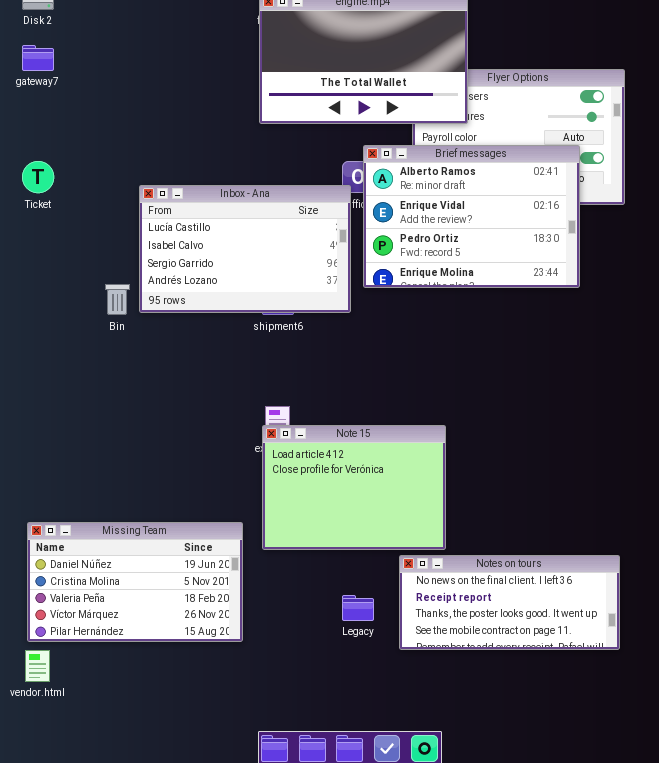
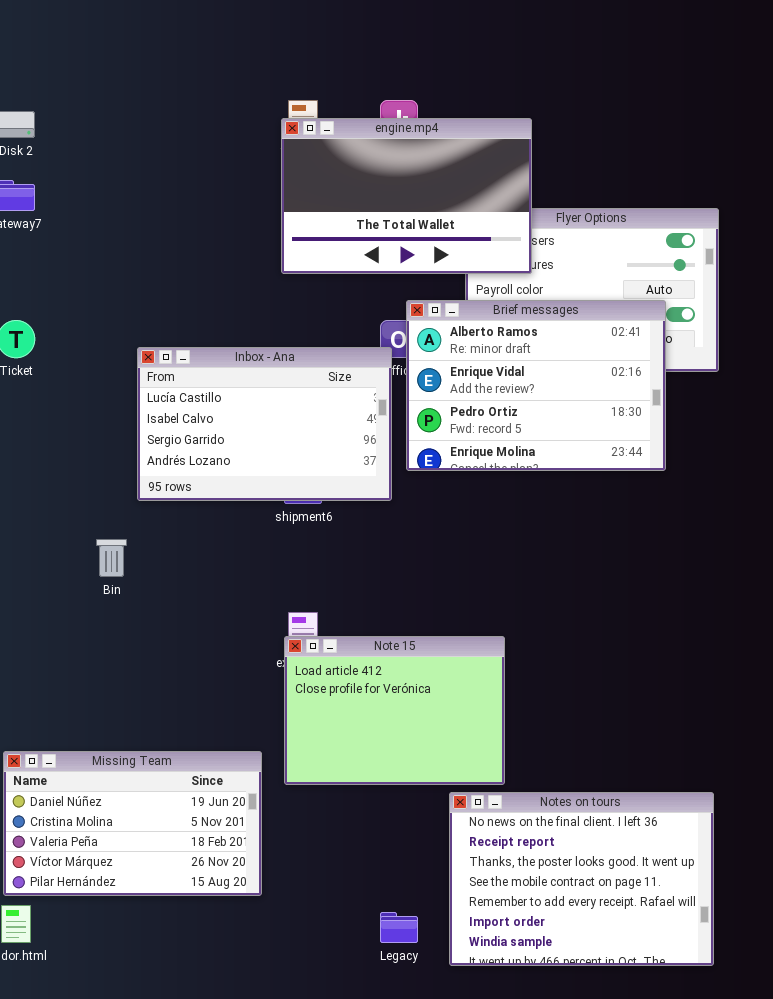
Bin: [105,284,130,315] -> [96,539,127,577], moved
Notes on tours: [399,555,620,650] -> [449,792,714,966], resized
Legacy: [342,595,374,621] -> [380,912,418,943], moved

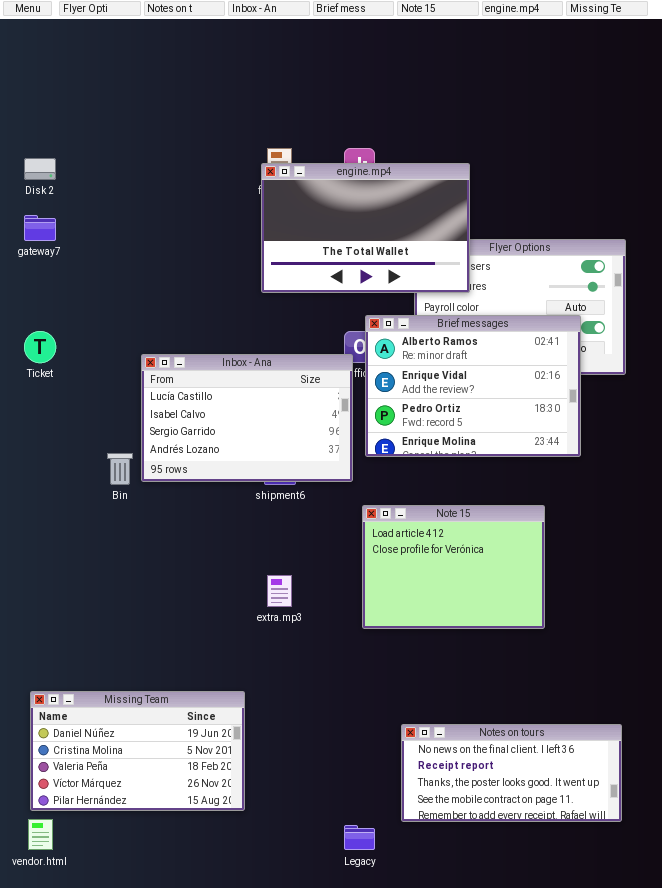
Bin: [96,539,127,577] -> [107,453,133,485], moved
Note 15: [284,636,505,785] -> [362,505,545,629], moved
Notes on tours: [449,792,714,966] -> [401,724,622,822], resized

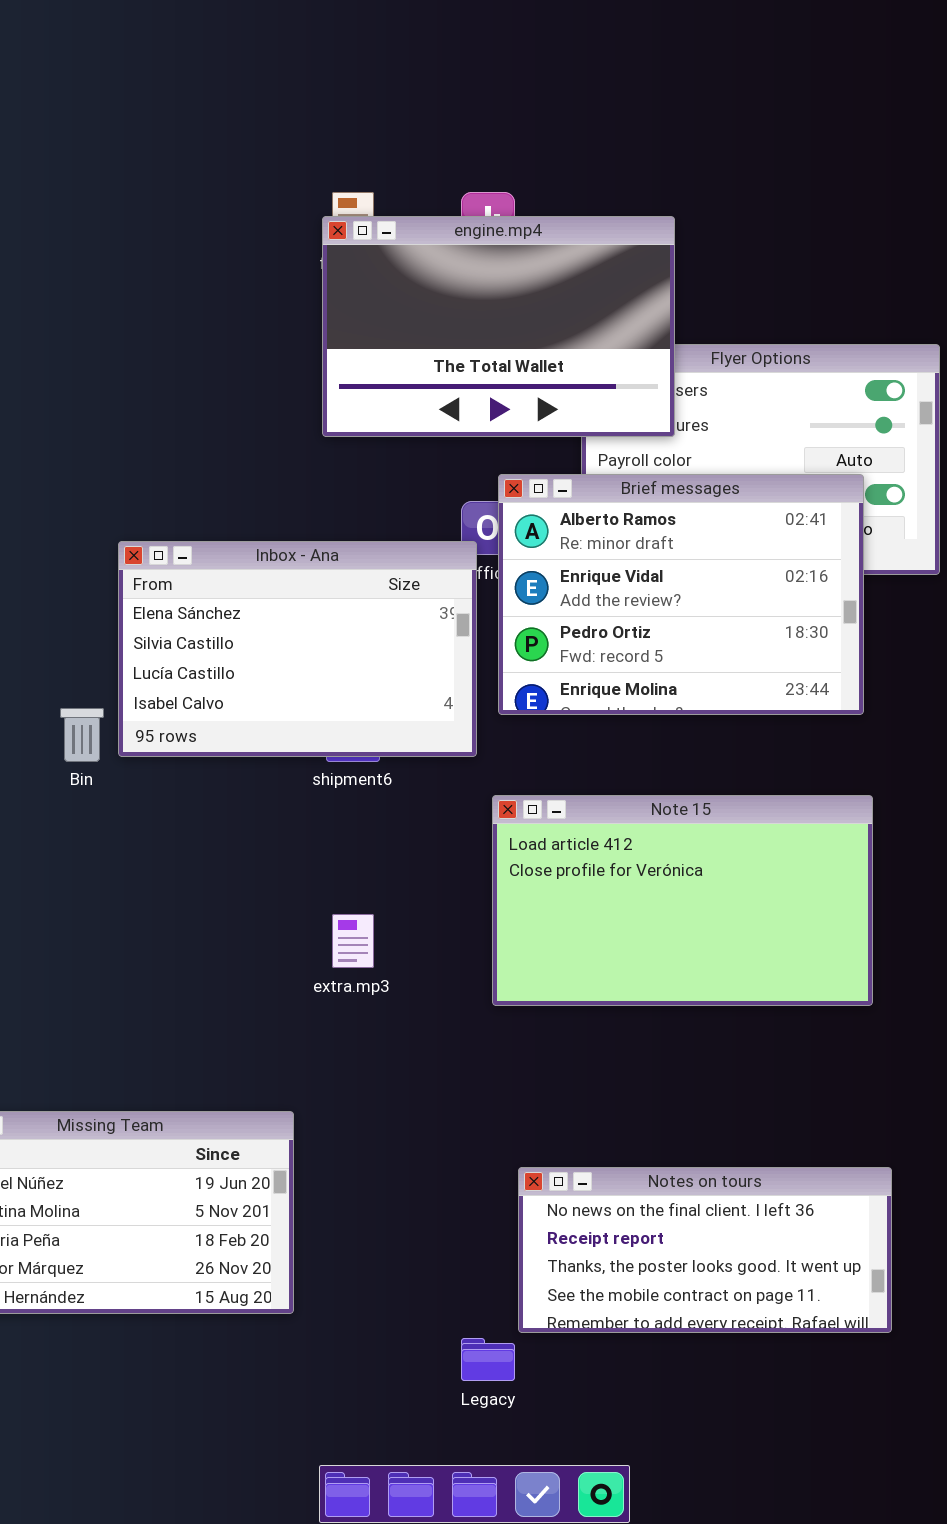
Inbox - Ana: [141,354,353,482] -> [118,541,477,757], scrolled up 2 rows
Note 15: [362,505,545,629] -> [492,795,873,1006], resized
Notes on tours: [401,724,622,822] -> [518,1167,892,1333], moved

